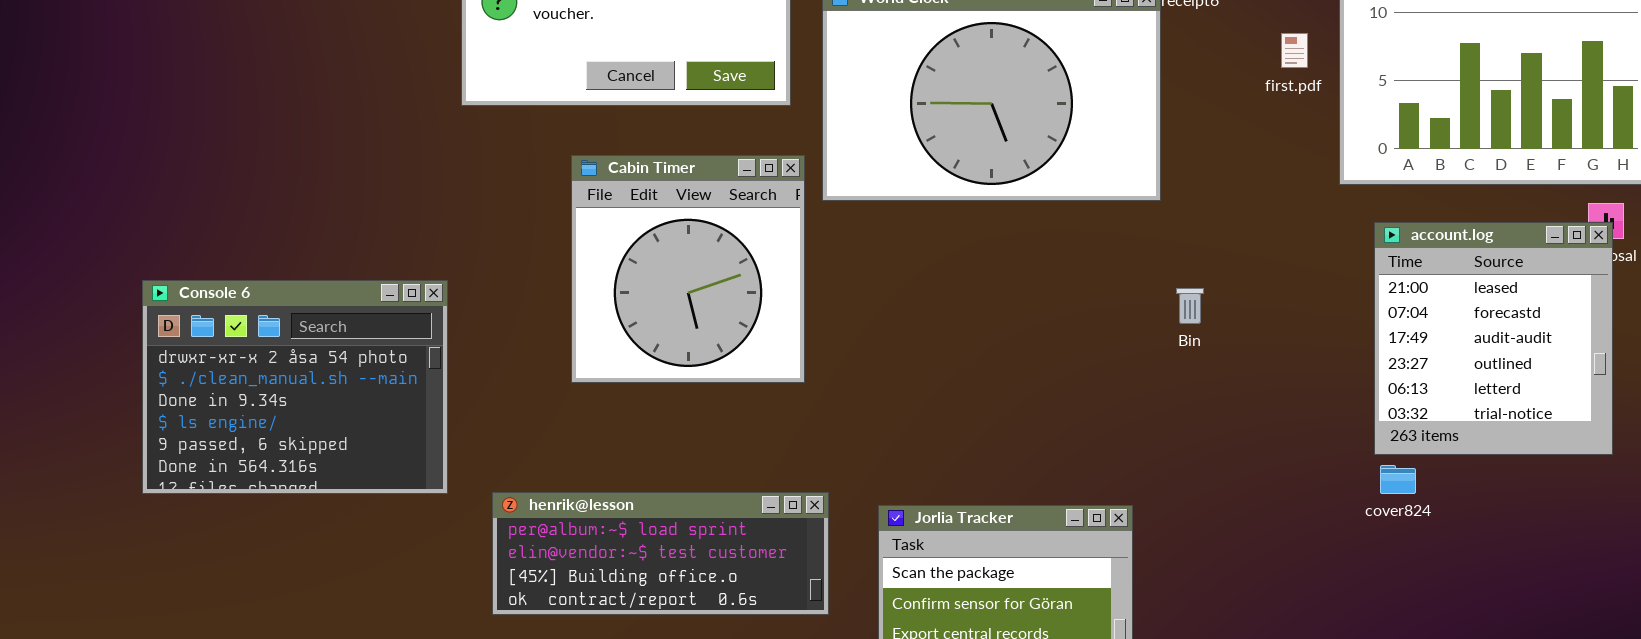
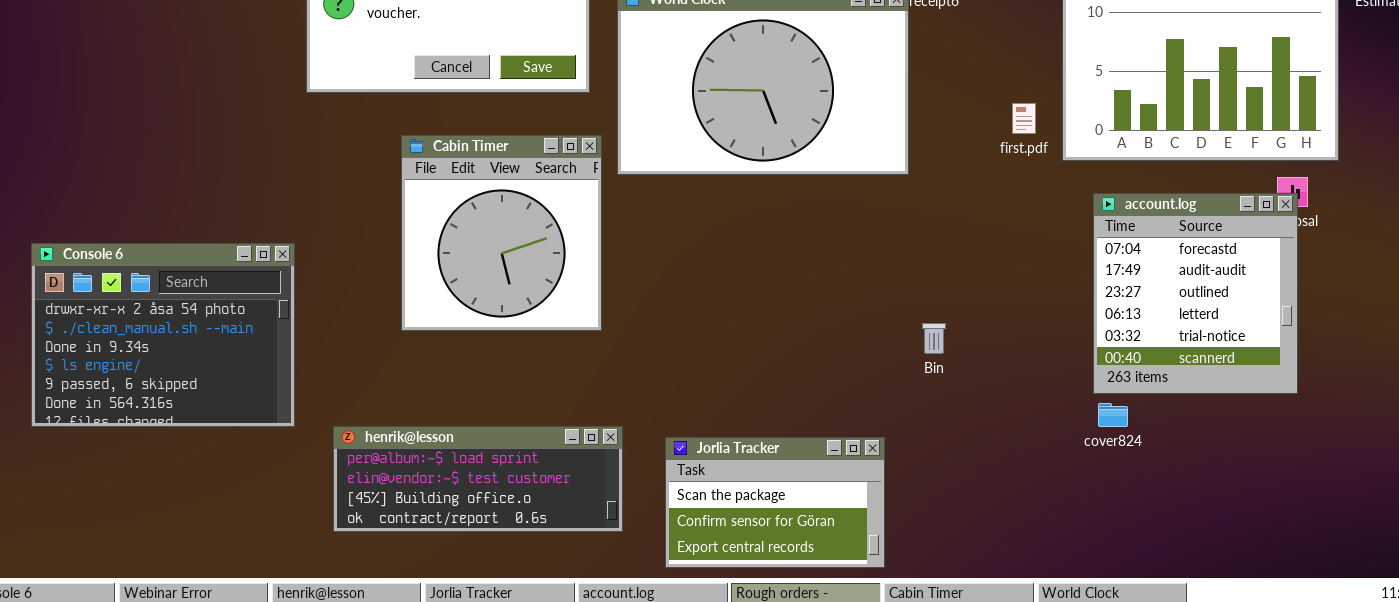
first.pdf: [1281,33,1308,68] -> [1012,103,1036,134], moved
account.log: [1374,222,1613,455] -> [1093,193,1298,394], scrolled down 1 row
Bin: [1176,288,1204,324] -> [922,323,946,354], moved

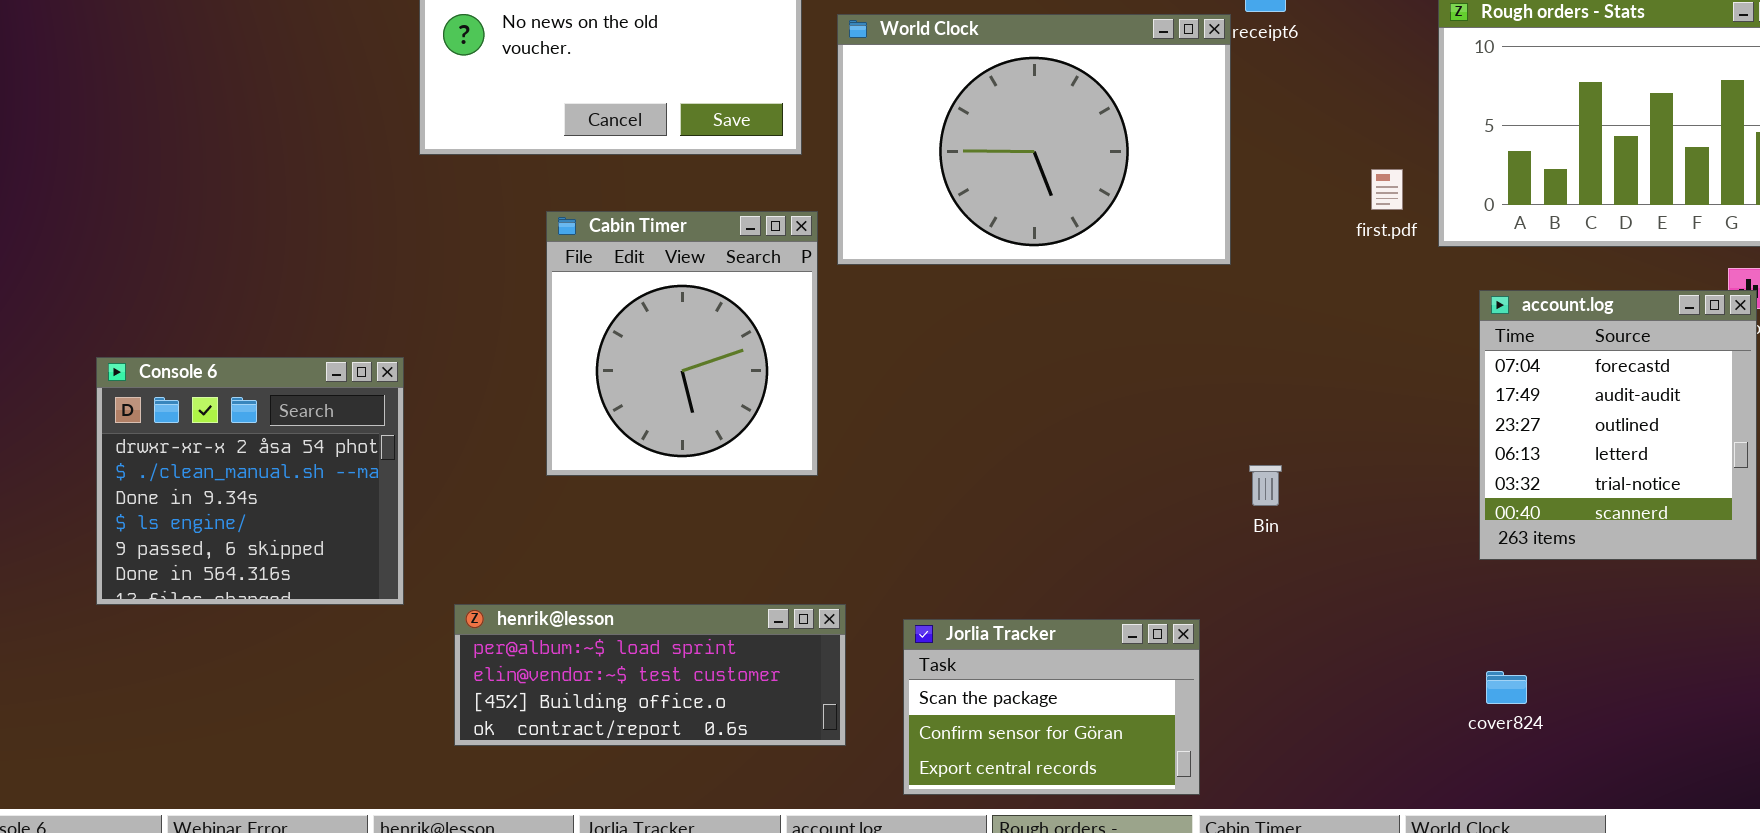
Console 6: [31,243,295,427] -> [96,357,404,605], resized
cover824: [1098,403,1128,427] -> [1486,671,1527,704], moved

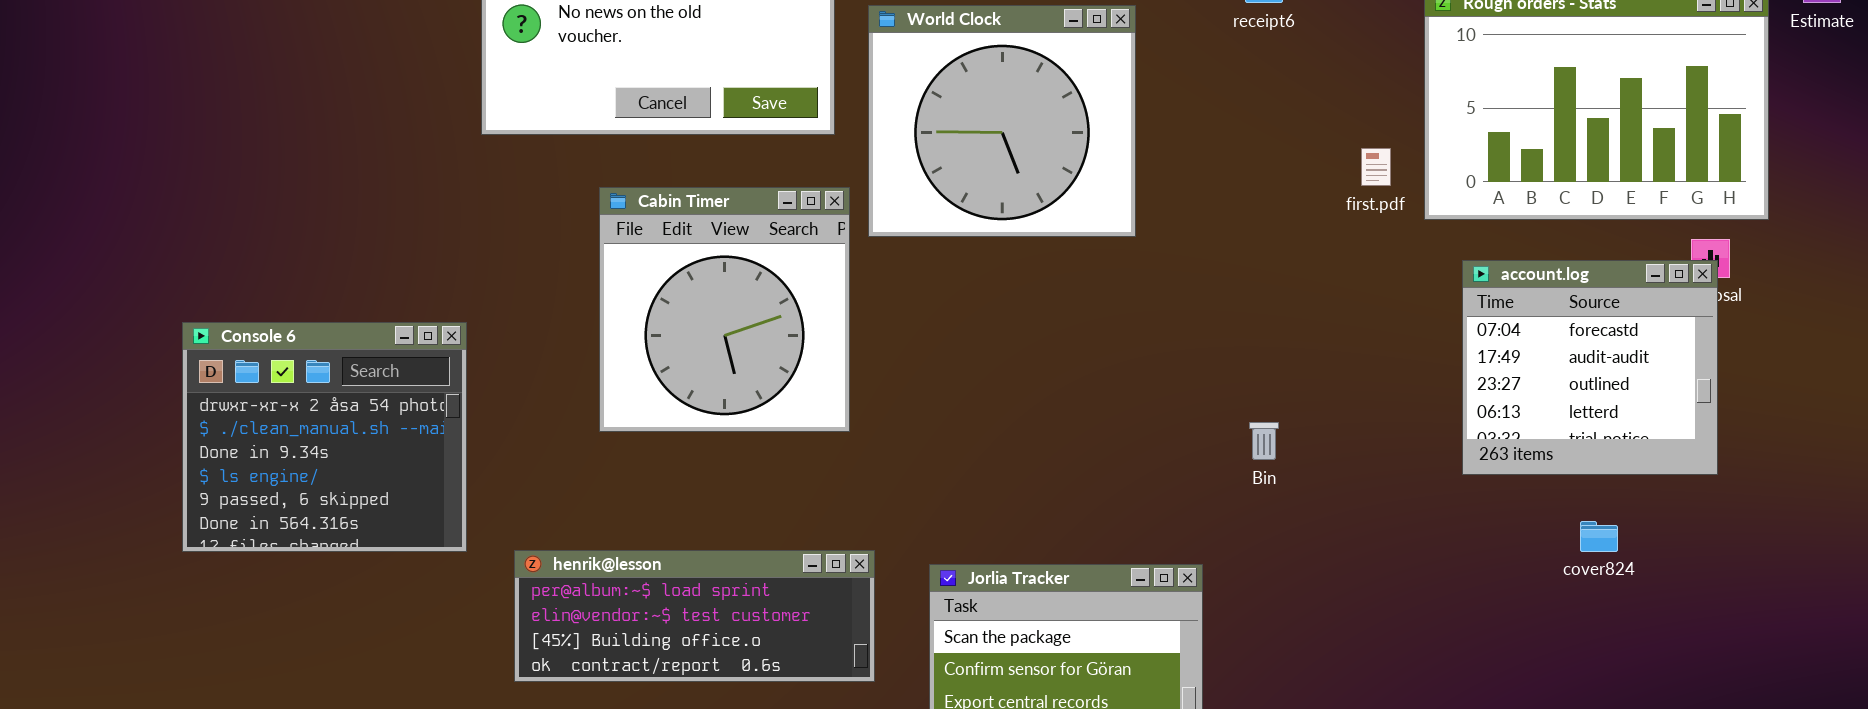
World Clock: [837,14,1231,265] -> [868,5,1136,237], resized
account.log: [1479,290,1757,560] -> [1462,260,1718,475], resized
cover824: [1486,671,1527,704] -> [1580,521,1618,552], moved

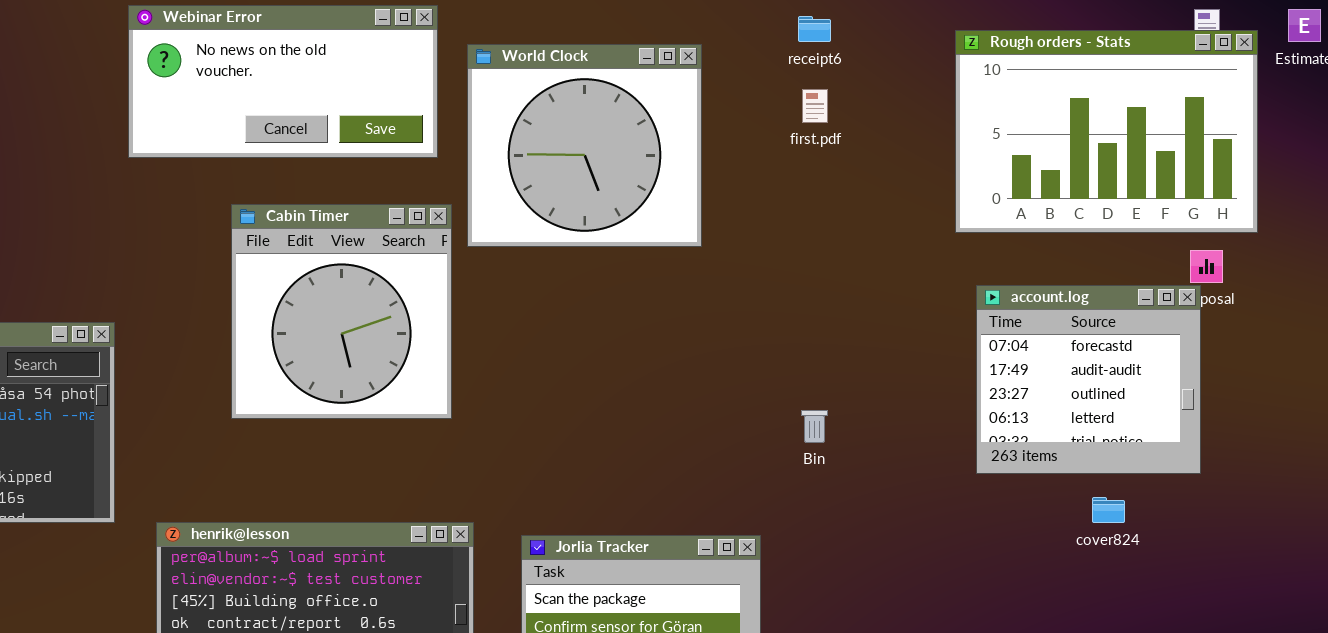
first.pdf: [1361,148,1391,186] -> [802,89,828,123], moved
account.log: [1462,260,1718,475] -> [976,285,1201,474], moved

